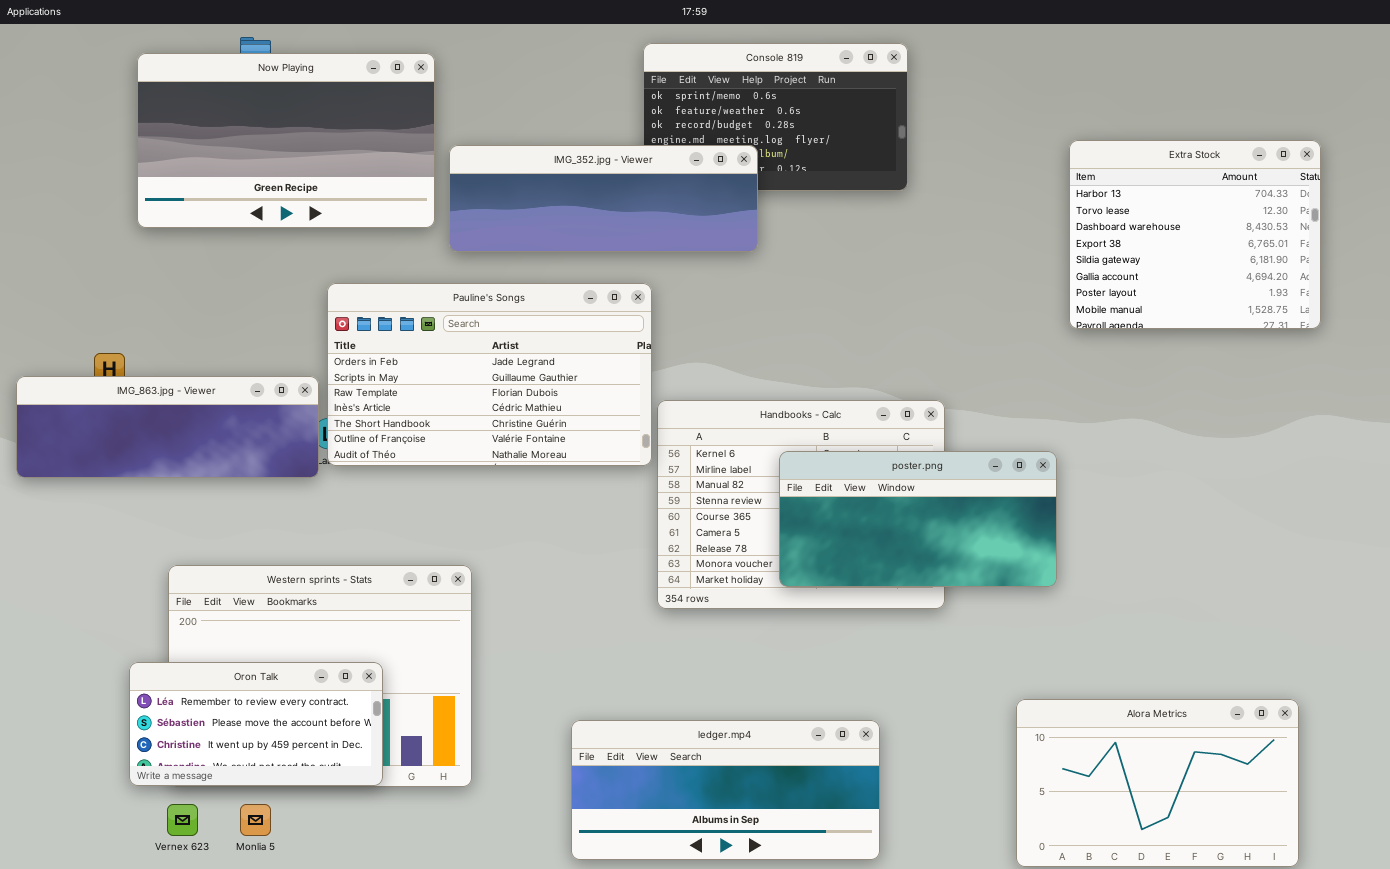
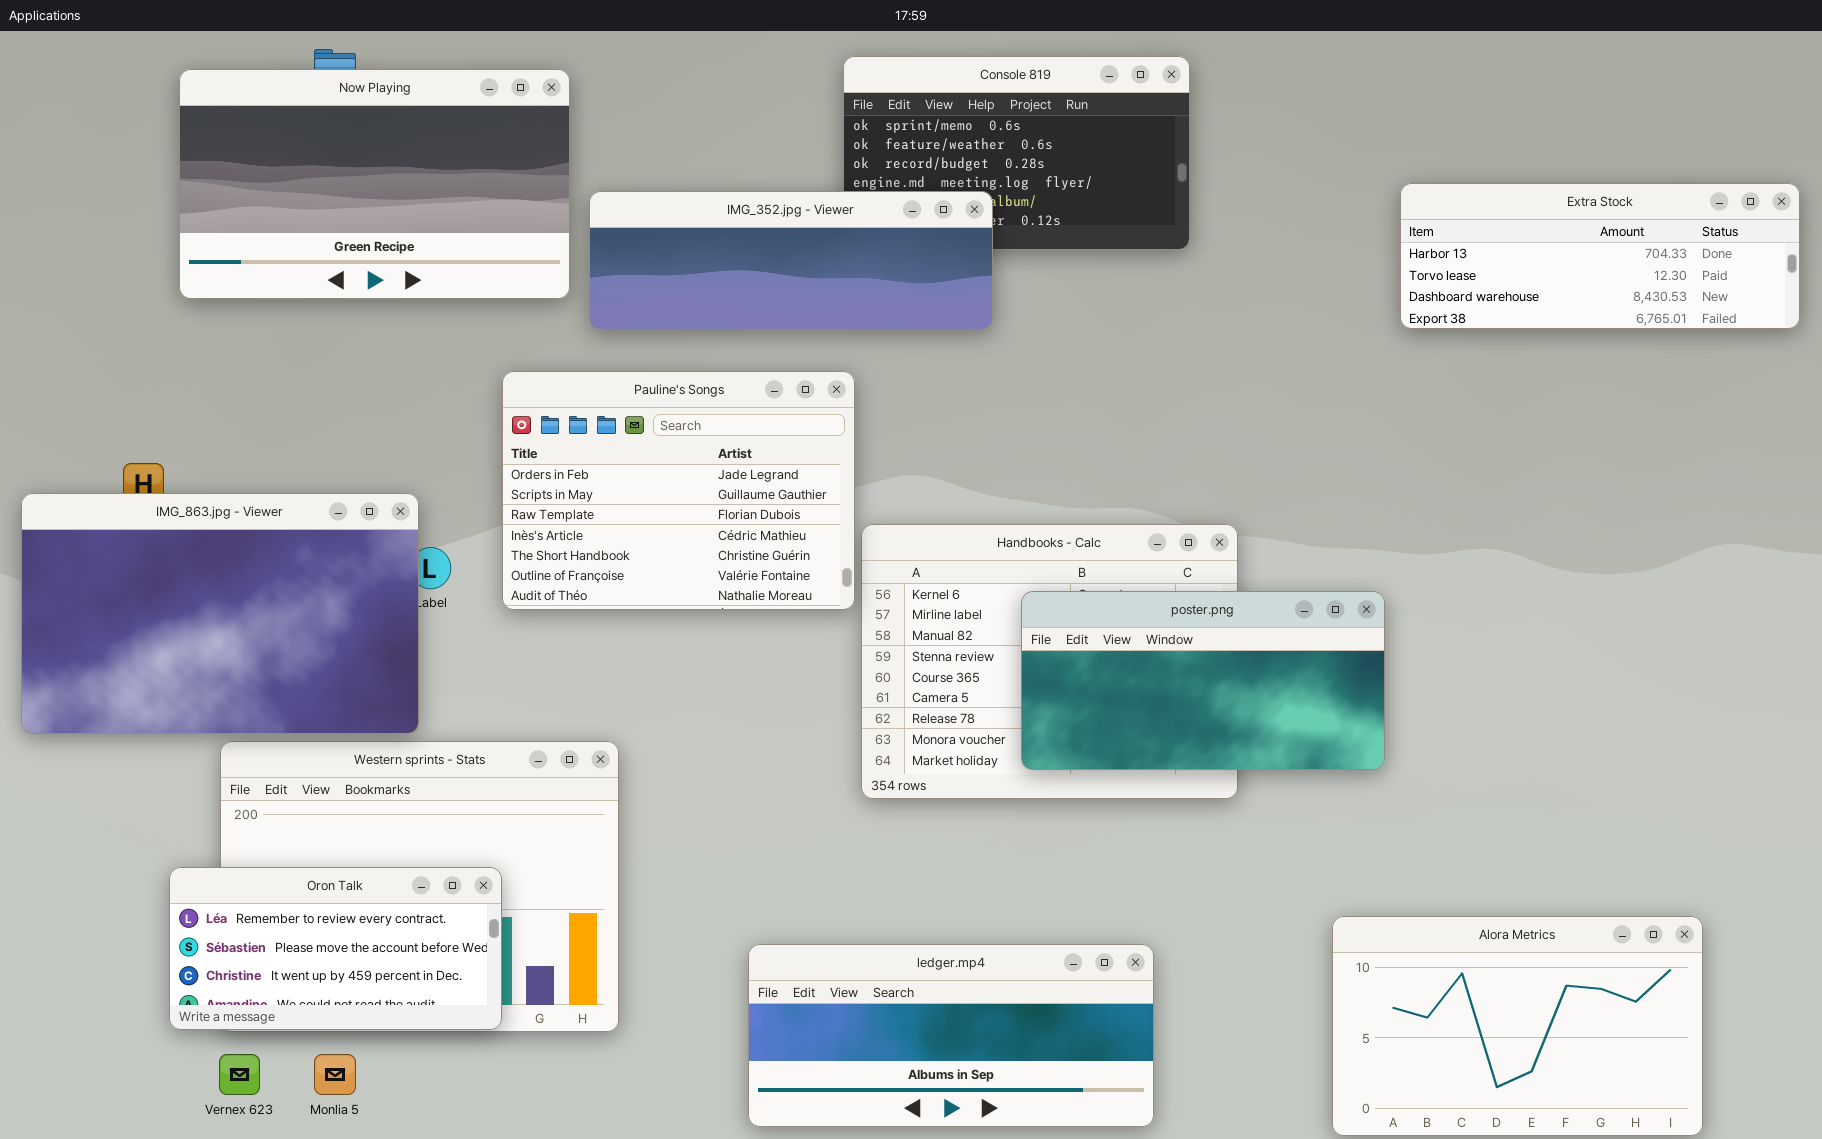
Extra Stock: [1069,140,1321,329] -> [1400,183,1800,329], resized
Pauline's Songs: [327,283,652,466] -> [502,371,855,610], resized
IMG_863.jpg - Viewer: [16,376,319,478] -> [21,493,419,734], resized

